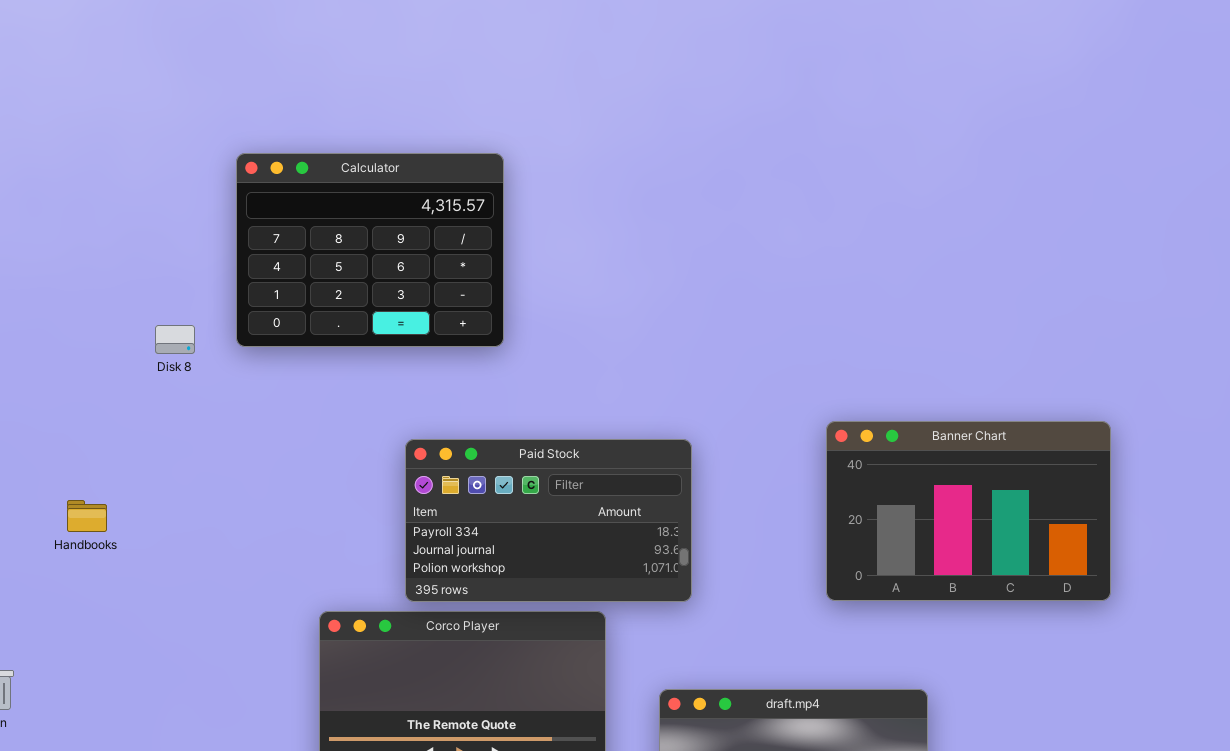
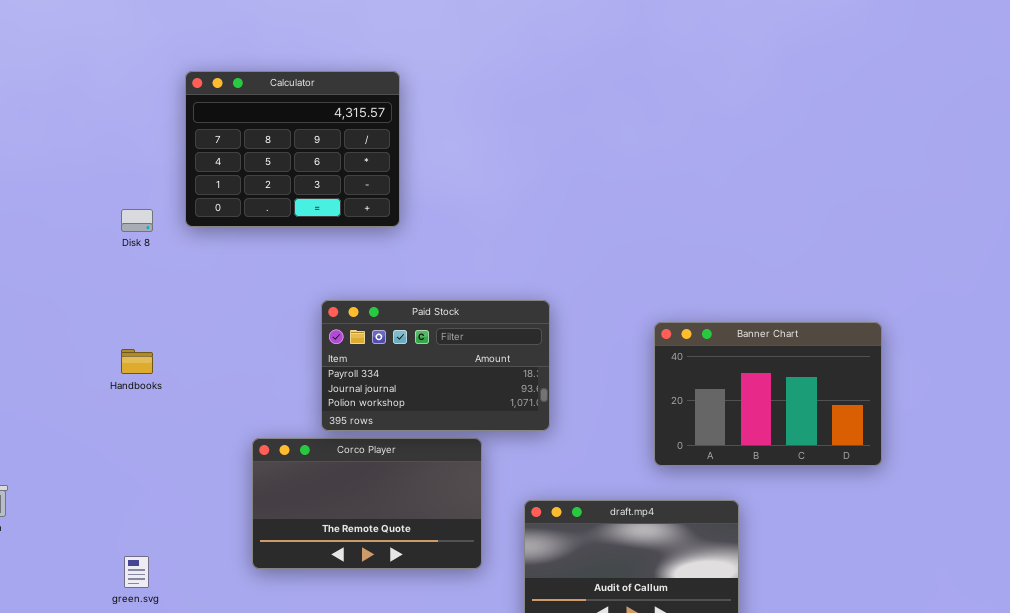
Banner Chart: [826,421,1111,601] -> [654,322,882,466], moved
Handbooks: [67,500,107,532] -> [121,349,153,374], moved

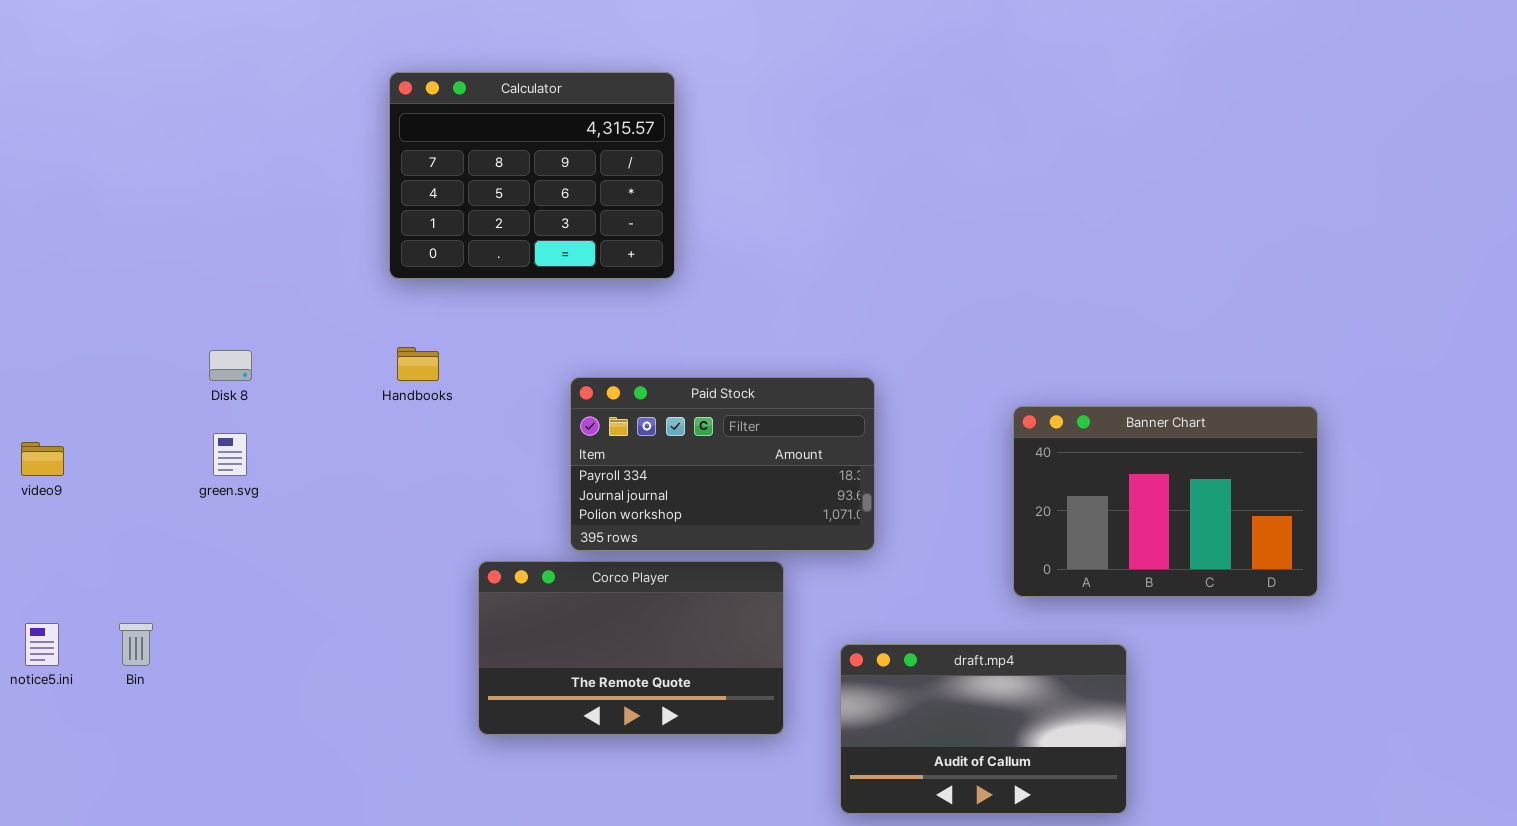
Disk 8: [121,209,153,232] -> [209,350,252,381], moved
Handbooks: [121,349,153,374] -> [397,347,439,381], moved
green.svg: [124,556,149,588] -> [213,433,247,476], moved

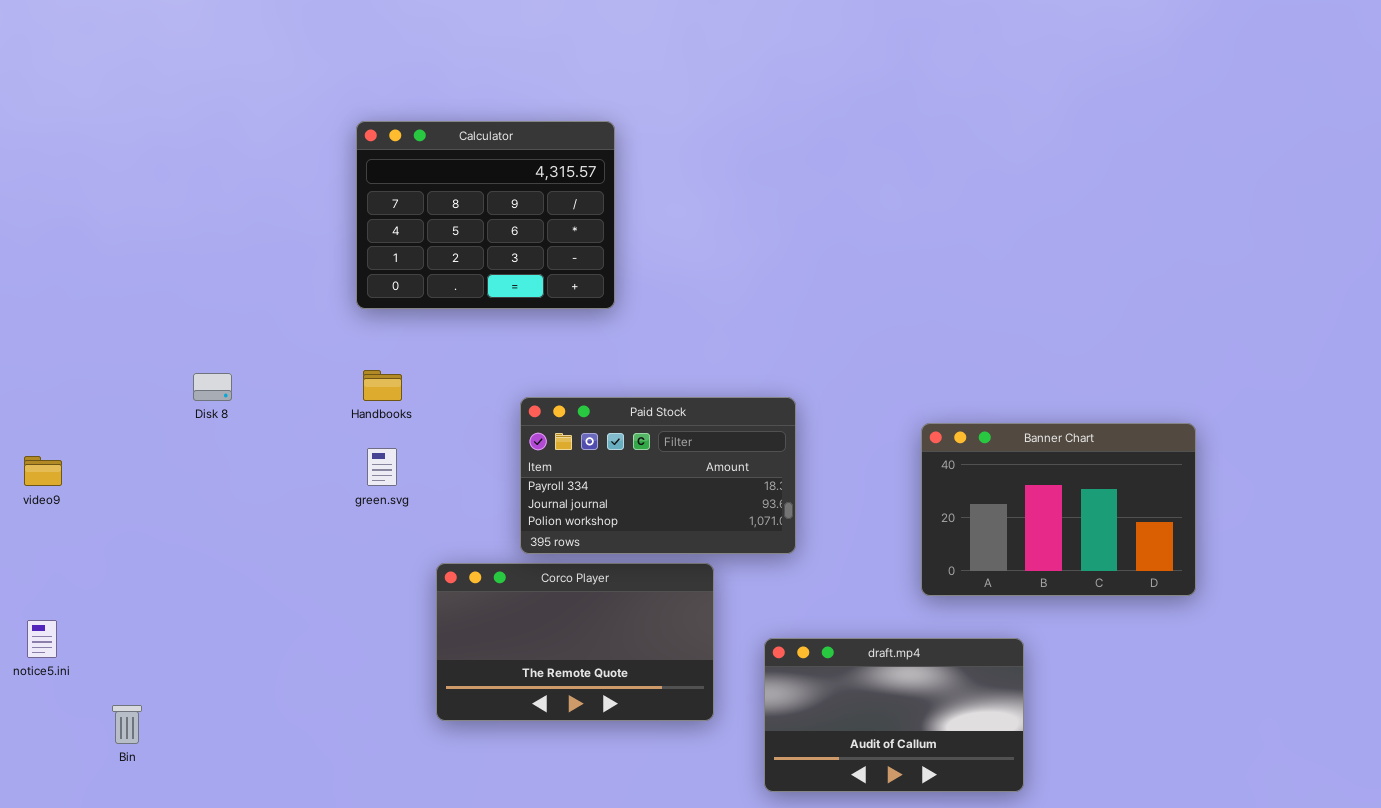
green.svg: [213,433,247,476] -> [367,448,397,486], moved
Bin: [119,623,153,666] -> [112,705,142,744], moved

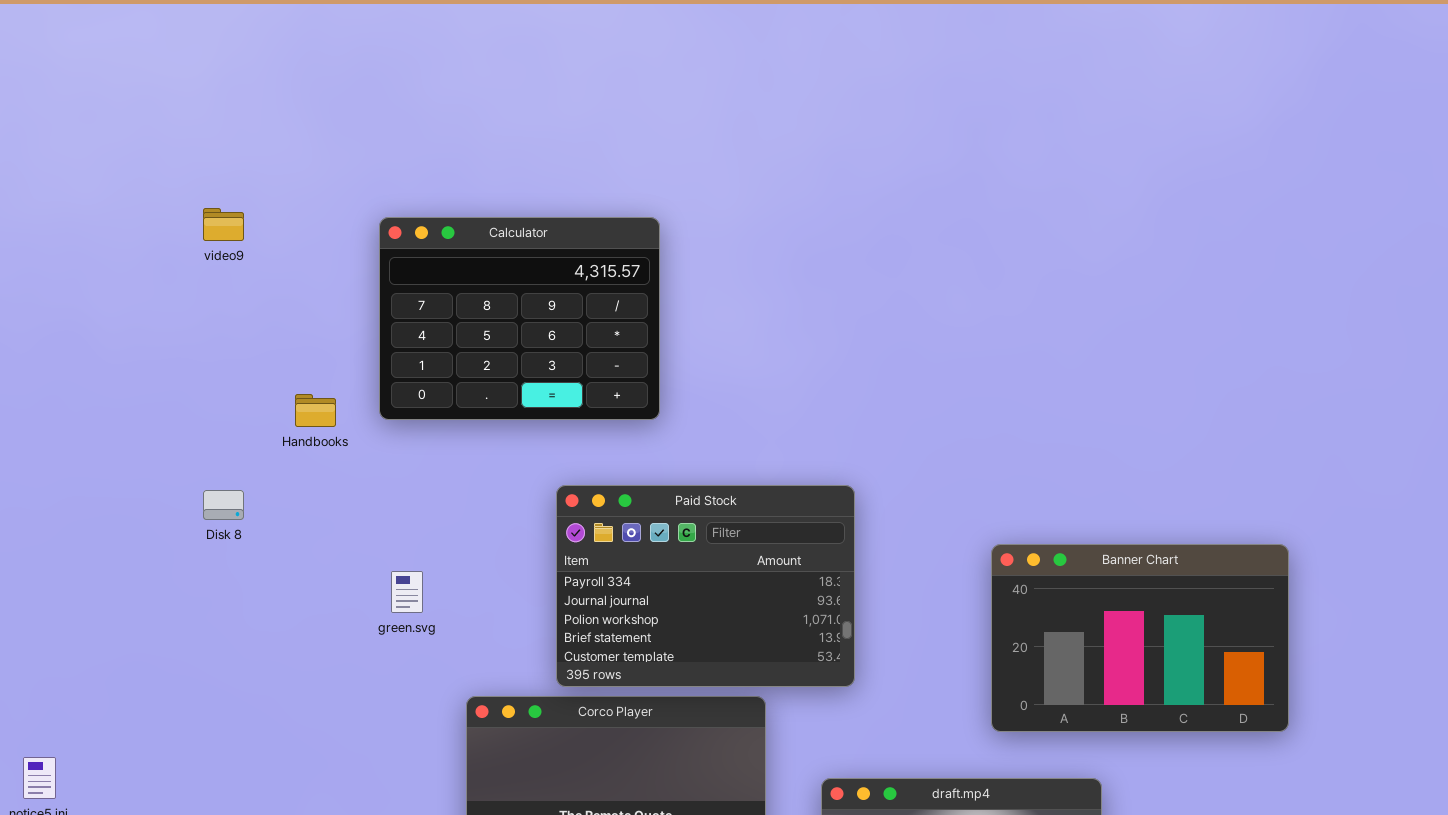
Handbooks: [363,370,402,401] -> [295,394,336,427], moved
Paid Stock: [520,397,796,554] -> [556,485,855,687], resized
video9: [24,456,62,486] -> [203,208,244,241], moved

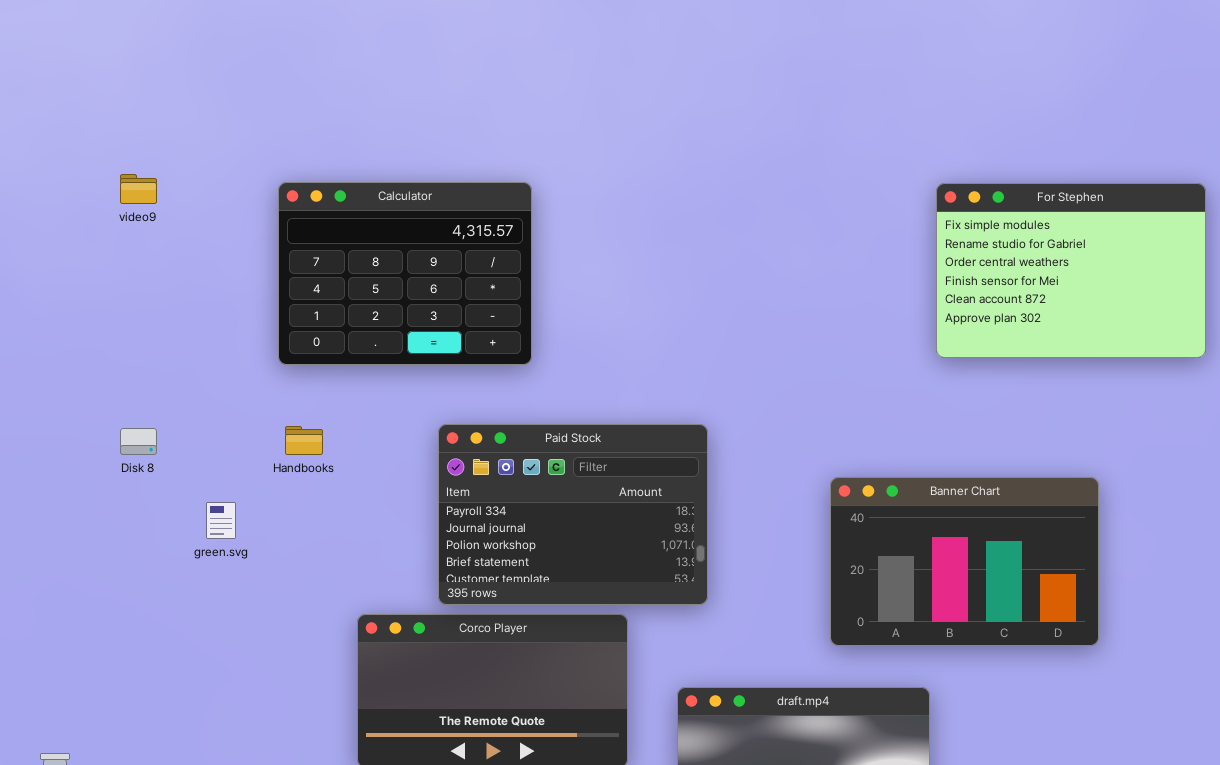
For Stephen: none -> [936,183,1206,358], opened
Handbooks: [295,394,336,427] -> [285,426,323,455], moved
green.svg: [391,571,423,613] -> [206,502,236,539], moved

